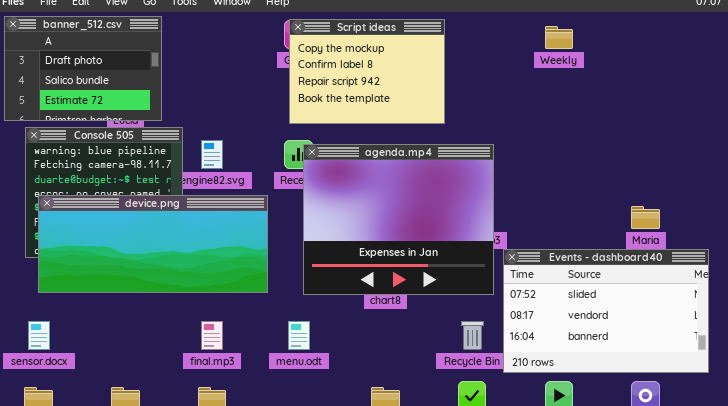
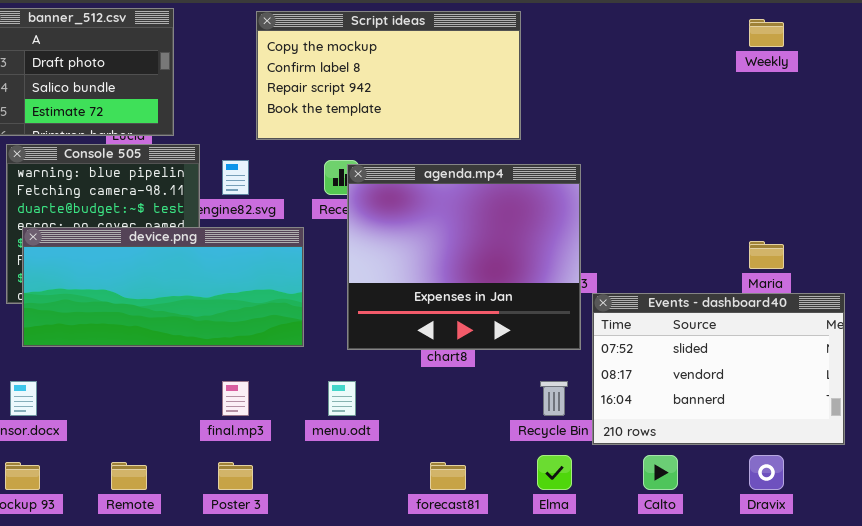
Script ideas: [289,19,445,124] -> [256,11,521,140], resized
Weekly: [545,26,573,49] -> [749,19,784,47], moved

